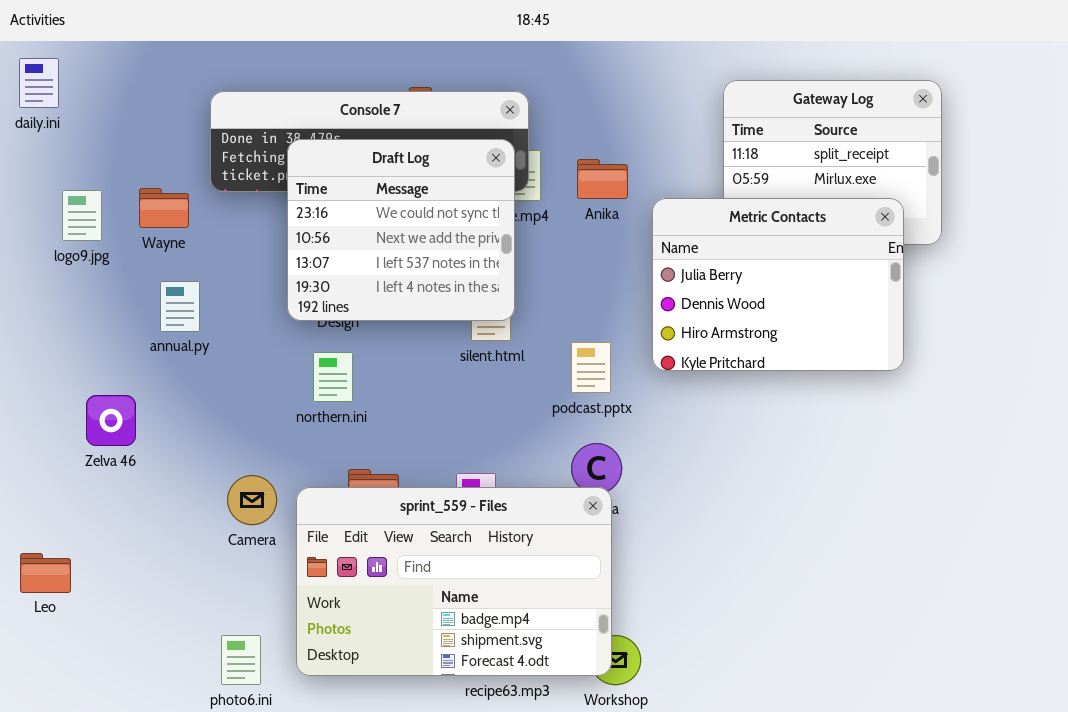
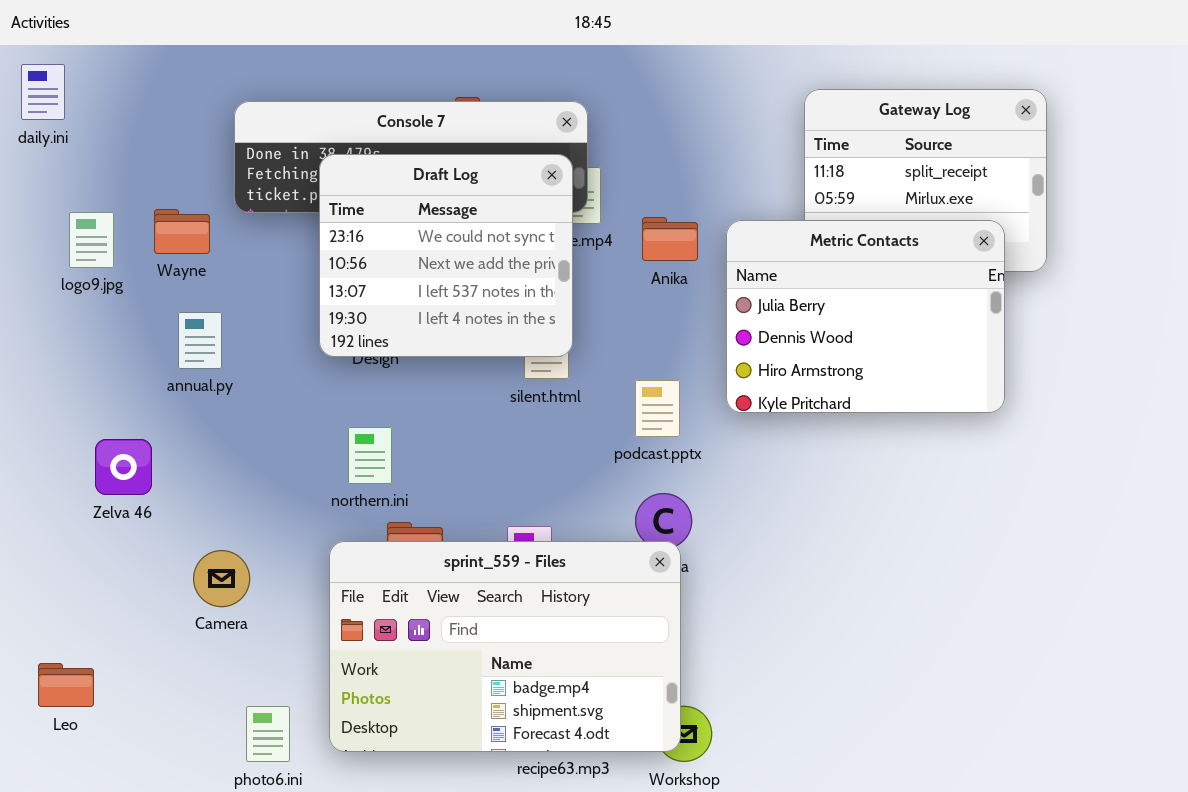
Anika: [577,159,628,199] -> [642,217,698,261], moved
northern.ini: [313,352,353,402] -> [348,427,392,484], moved
Camera: [227,475,277,525] -> [193,550,250,607], moved
Leo: [20,553,71,593] -> [38,663,94,707], moved

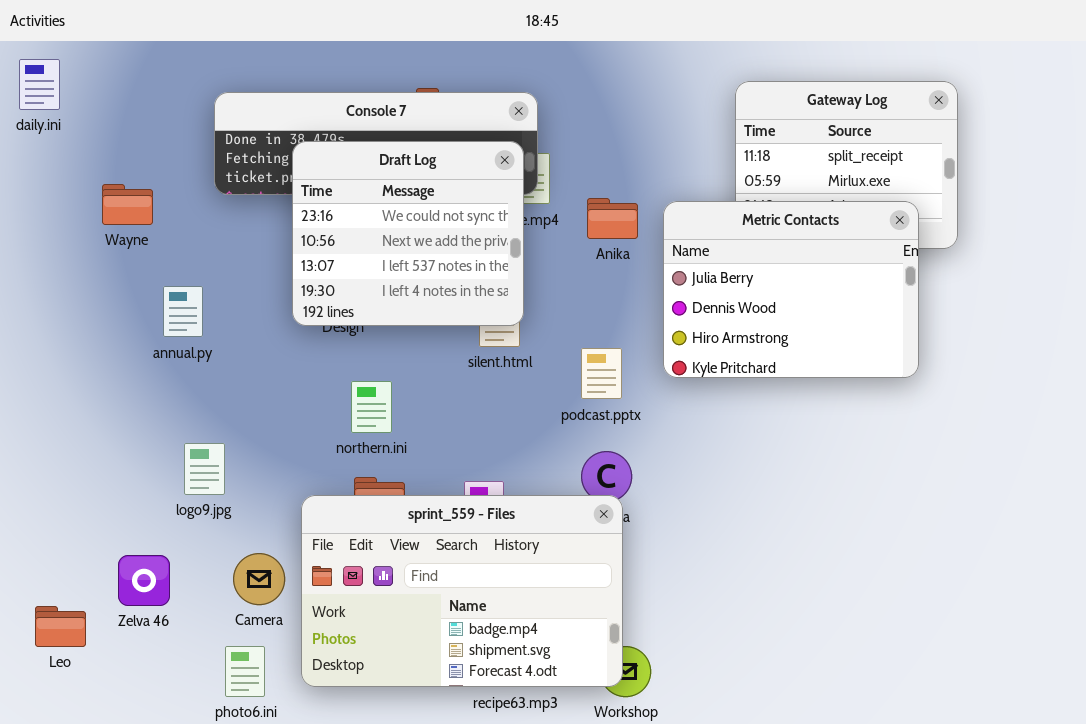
Wayne: [154,209,210,254] -> [102,184,153,225], moved
logo9.jpg: [69,212,114,268] -> [184,443,225,495], moved
northern.ini: [348,427,392,484] -> [351,381,392,433], moved
Zelva 46: [95,439,152,495] -> [118,555,170,606], moved
Camera: [193,550,250,607] -> [233,553,285,605], moved

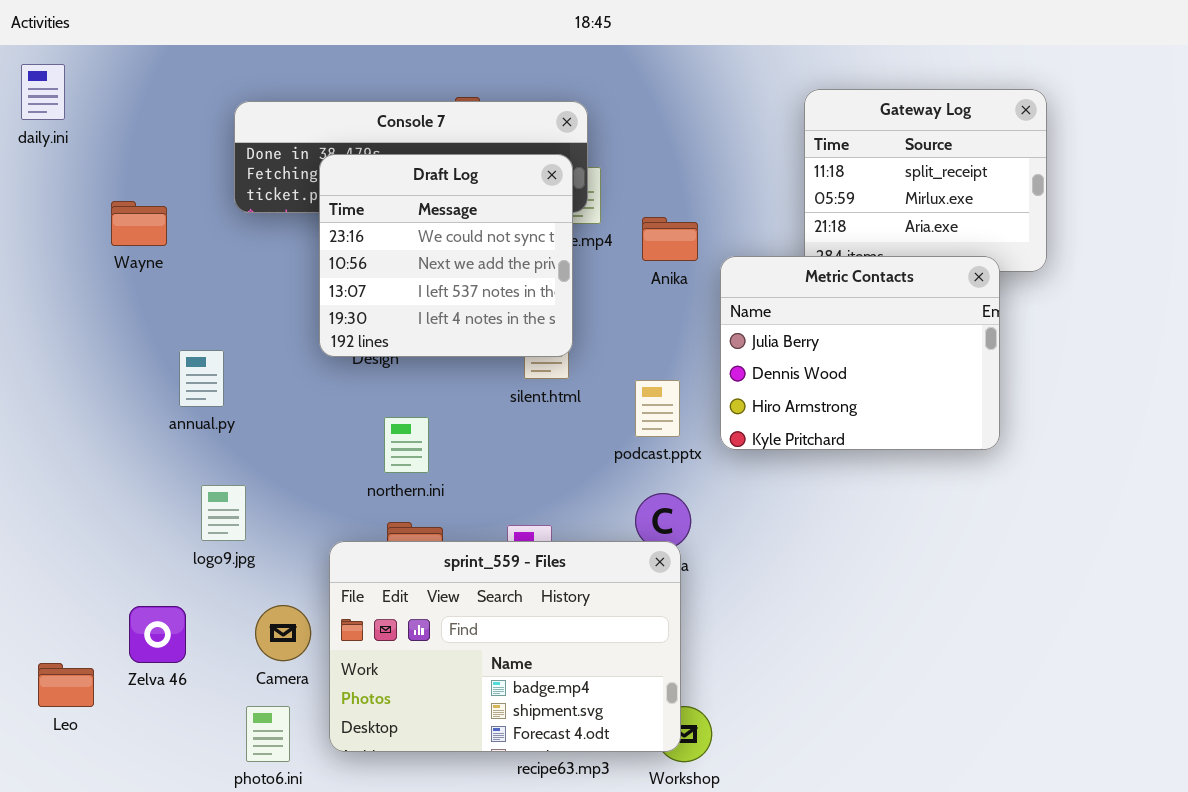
Metric Contacts: [663,201,919,378] -> [720,256,1000,450], moved
annual.py: [163,286,203,337] -> [179,350,224,407], moved

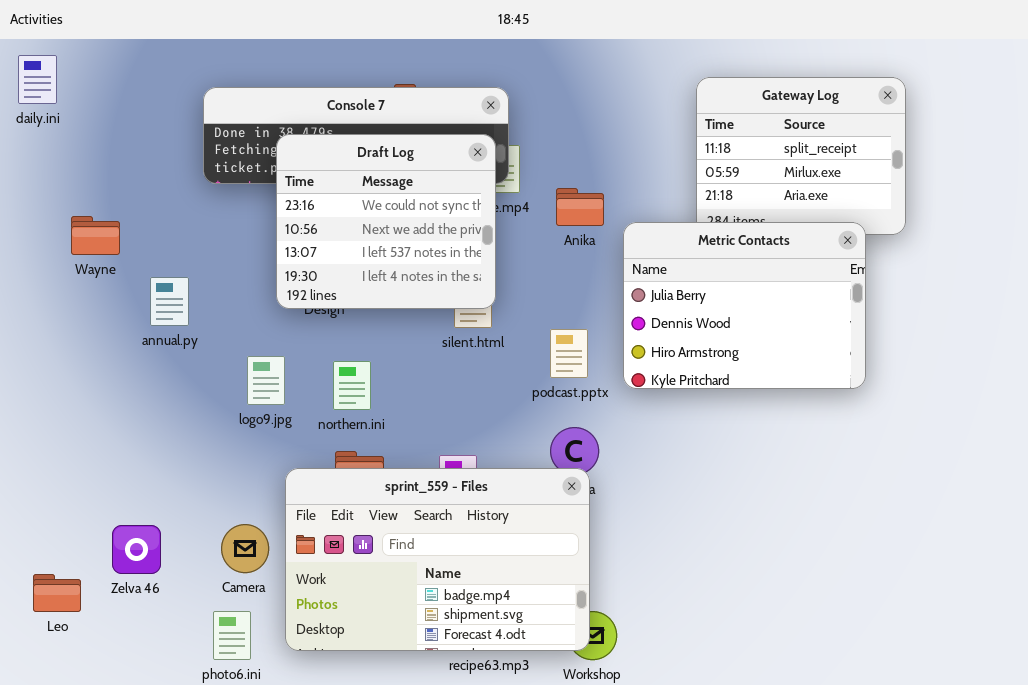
Wayne: [111,201,167,246] -> [71,216,120,255], moved
annual.py: [179,350,224,407] -> [150,277,189,326], moved
logo9.jpg: [201,485,246,541] -> [247,356,285,405], moved

